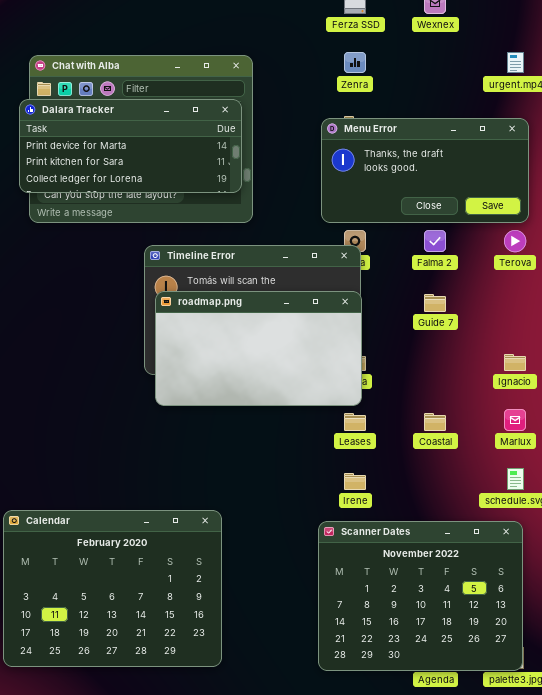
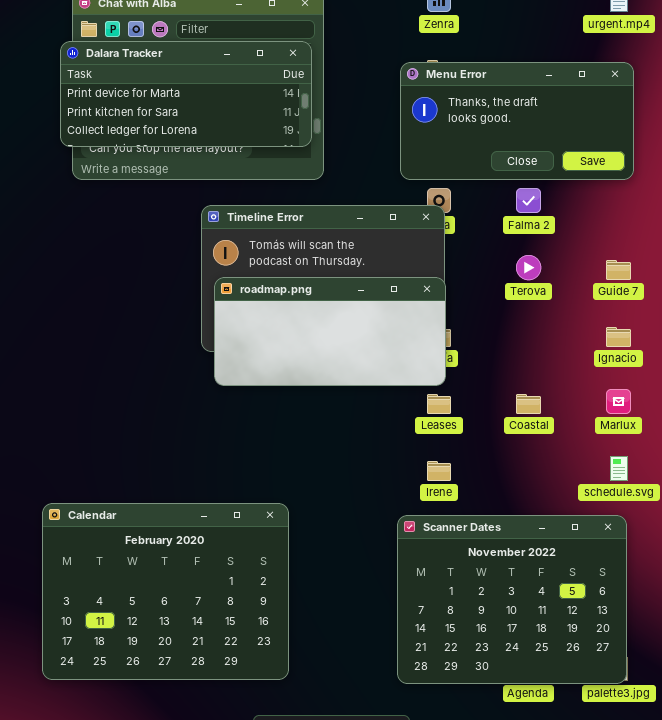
Terova: [504,230,526,252] -> [516,255,541,280], moved
roadmap.png: [155,291,362,406] -> [214,277,446,386], resized
Guide 7: [424,294,446,312] -> [606,260,631,280], moved

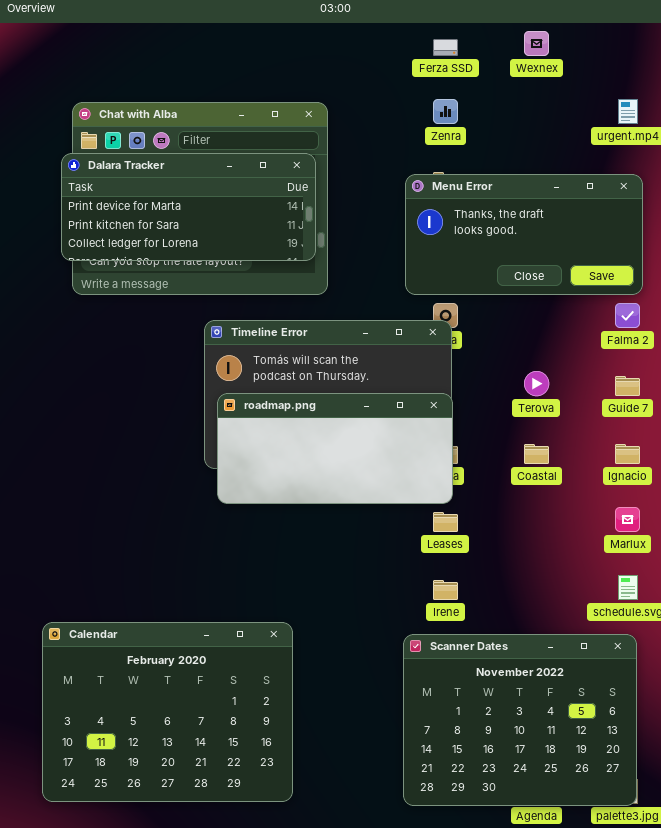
Falma 2: [516,188,541,213] -> [615,303,640,328], moved
Coastal: [516,394,541,414] -> [524,444,549,464], moved

